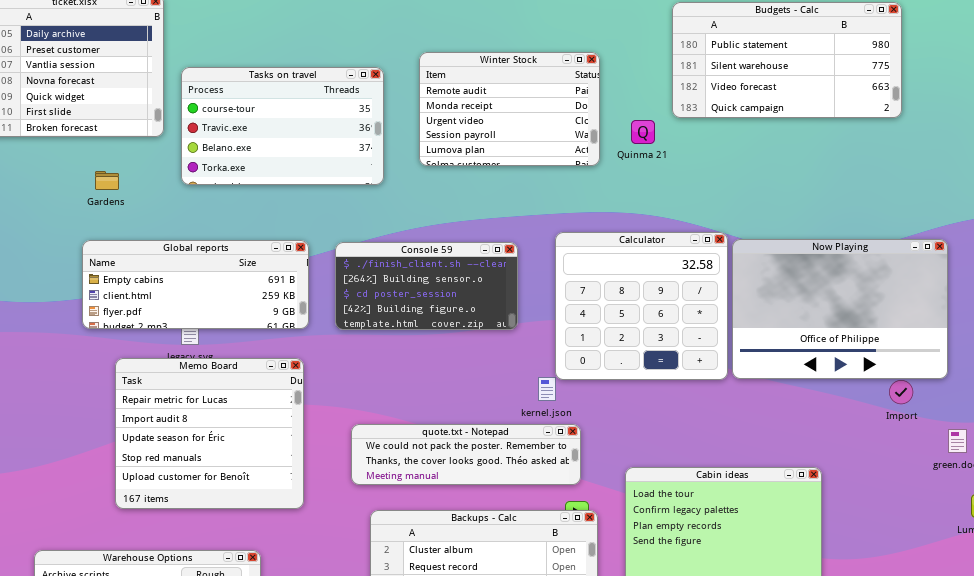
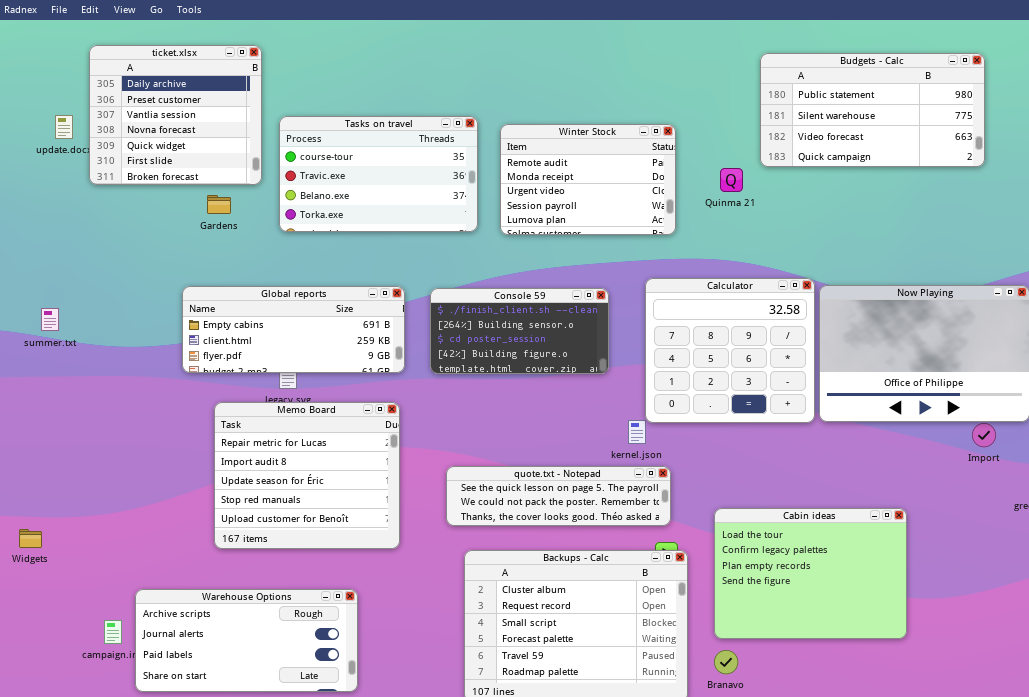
Winter Stock: [419,52,600,166] -> [500,124,676,235], moved
Gardens: [95,171,119,190] -> [207,195,231,214], moved
quote.txt - Notepad: [351,424,581,485] -> [446,466,671,526], scrolled up 1 row

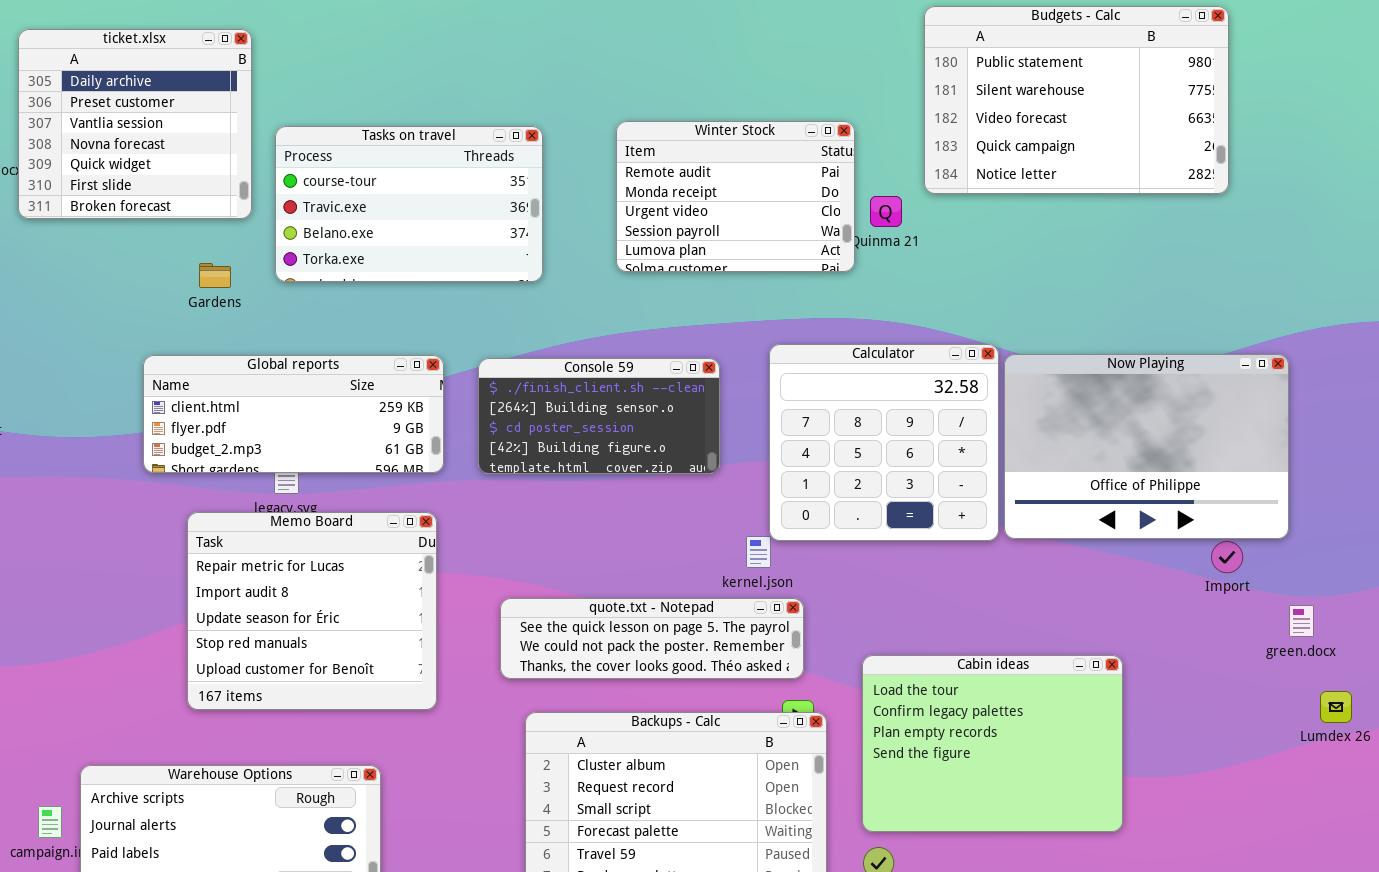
Budgets - Calc: [760,53,985,167] -> [924,6,1229,194], resized
Winter Stock: [500,124,676,235] -> [616,121,855,272], moved
Gardens: [207,195,231,214] -> [199,263,231,288], moved
Global reports: [182,286,405,373] -> [143,355,444,473], scrolled down 1 row

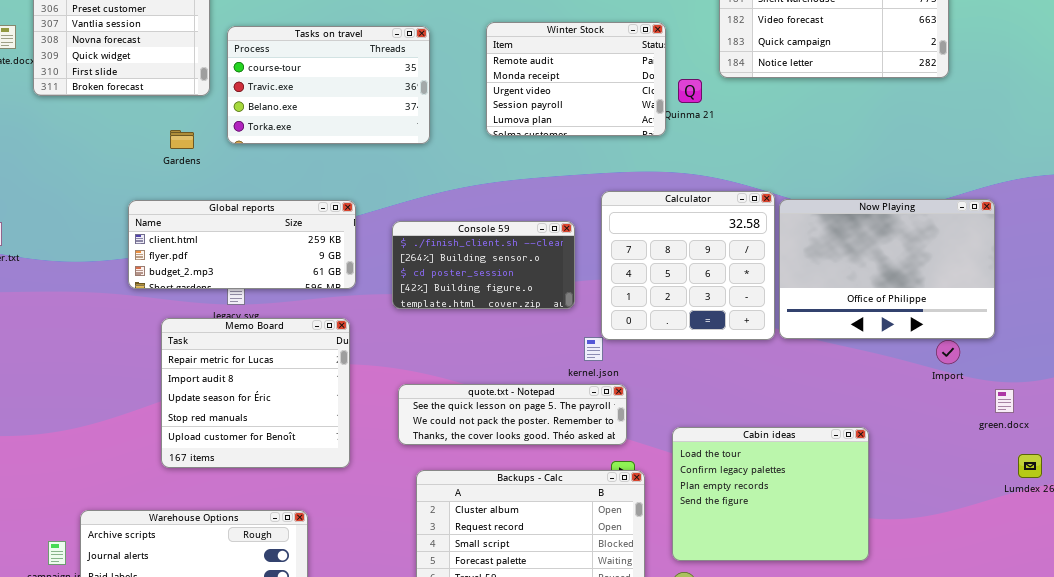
Console 59: [478,358,720,474] -> [392,221,575,309], moved

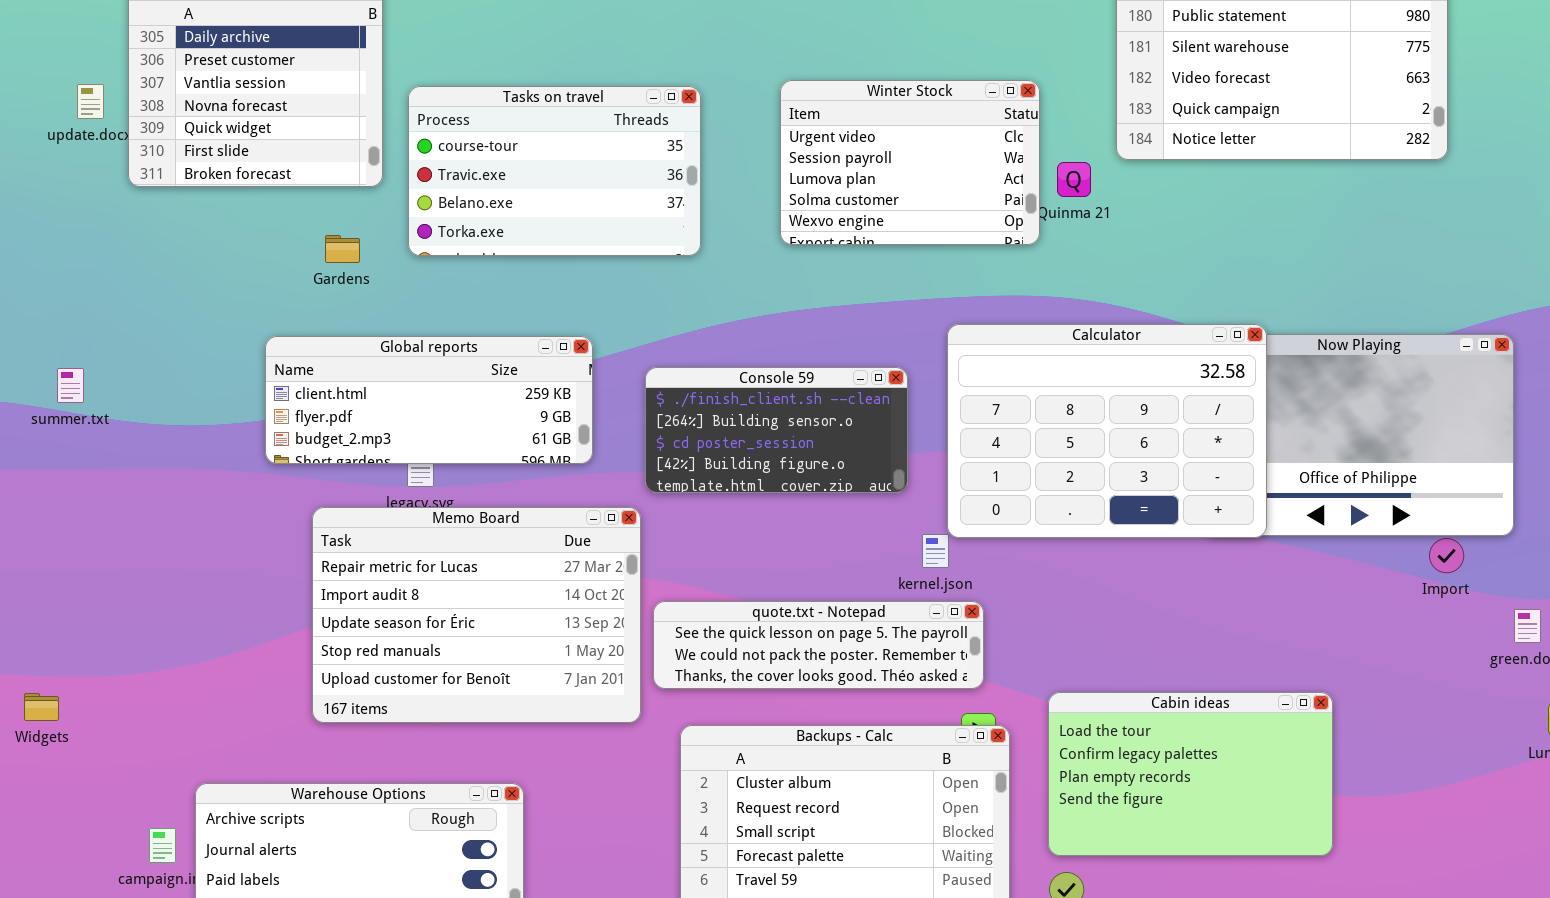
Winter Stock: [486,22,666,136] -> [780,80,1040,245], scrolled down 2 rows
Calculator: [601,191,775,340] -> [947,324,1267,538], resized
Memo Board: [161,318,350,468] -> [312,507,641,723], resized
Cabin ideas: [672,427,869,561] -> [1048,692,1333,856], resized

